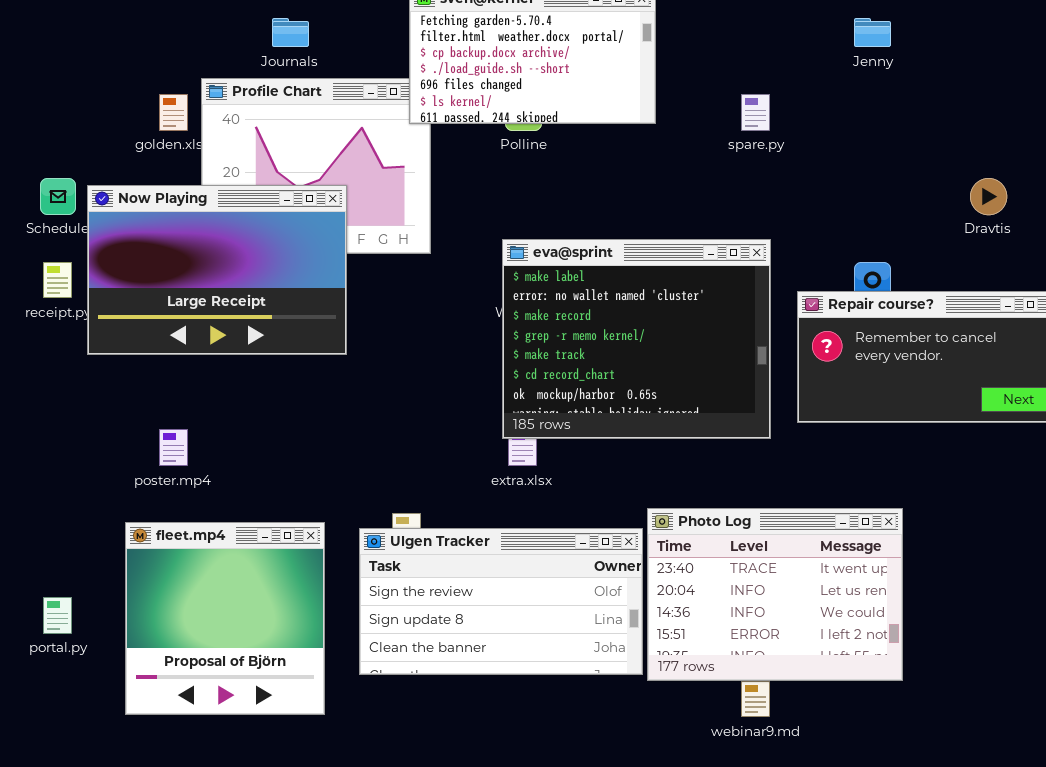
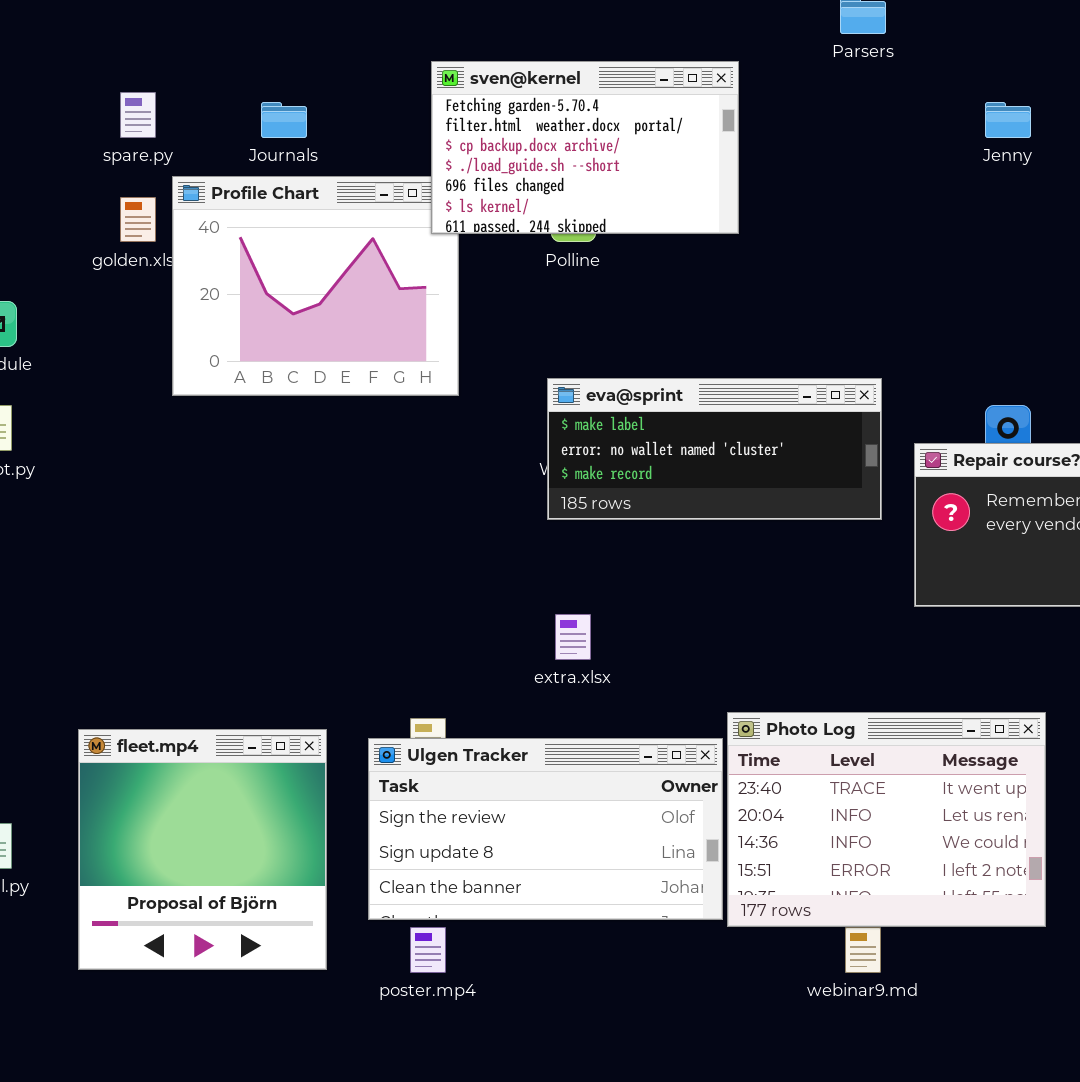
spare.py: [741,94,770,131] -> [120,92,156,138], moved
Now Playing: [87,185,347,355] -> none, closed
eva@sprint: [502,239,771,439] -> [547,378,882,520], resized
poster.mp4: [159,429,188,466] -> [410,927,446,973], moved

